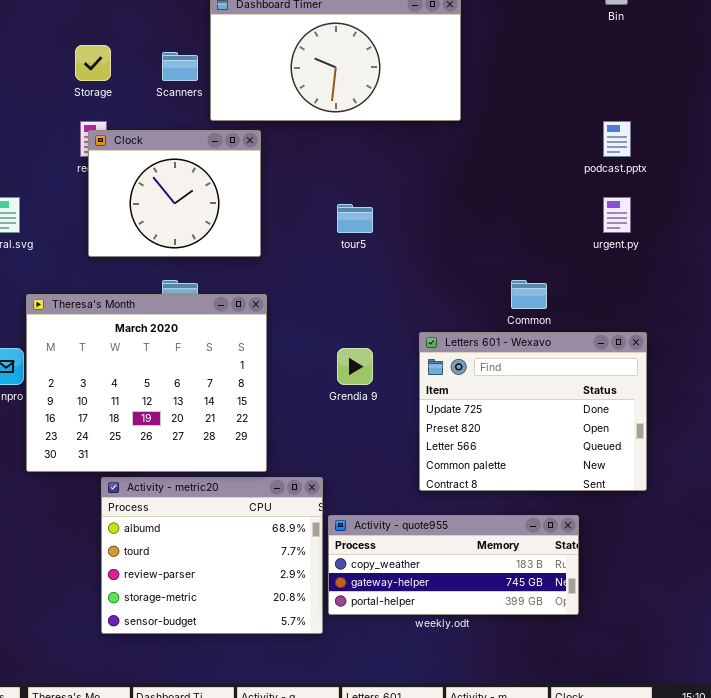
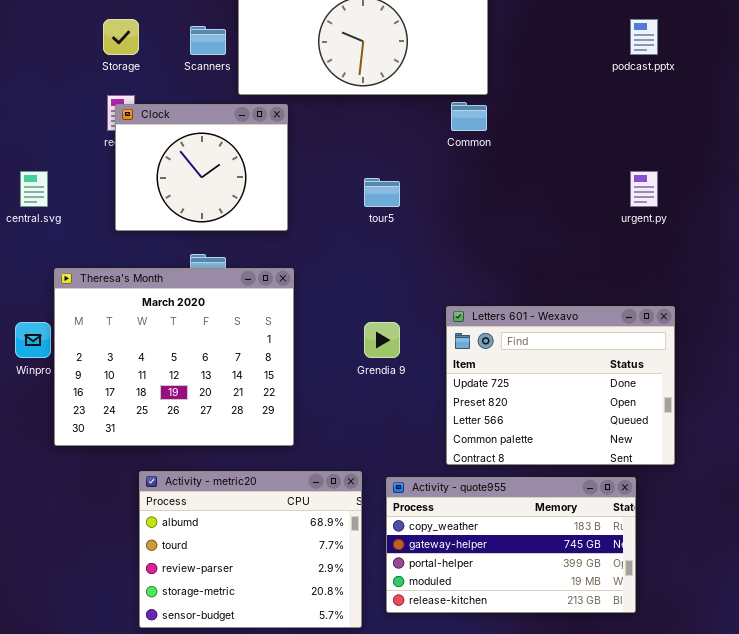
podcast.pptx: [603,121,631,157] -> [630,19,658,55], moved
Common: [511,280,547,309] -> [451,102,487,131], moved
Activity - metric20: [101,477,323,634] -> [139,471,362,628], moved
Activity - quote955: [328,515,579,615] -> [386,477,636,613], moved, resized

